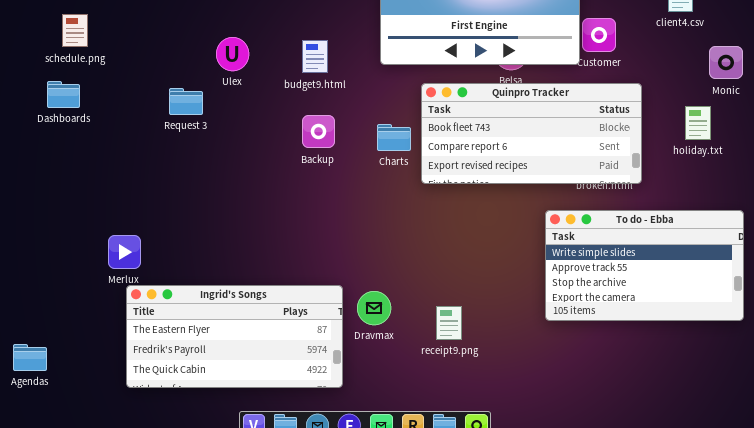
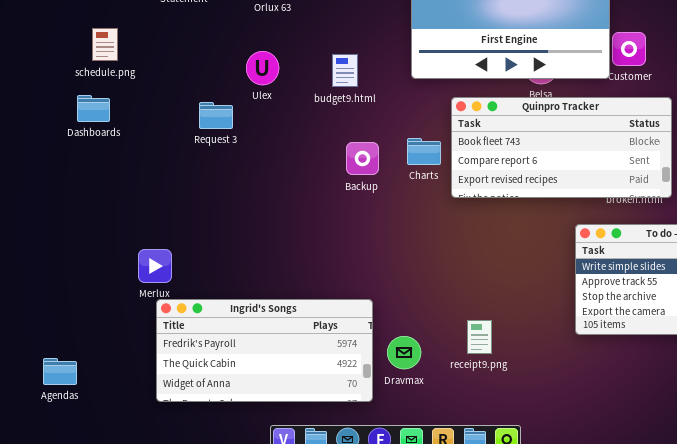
Backup: [302,115,335,148] -> [346,142,379,175], moved
Ingrid's Songs: [126,285,343,388] -> [156,299,373,402], scrolled down 1 row
Dravmax: [357,291,391,325] -> [387,336,421,369], moved

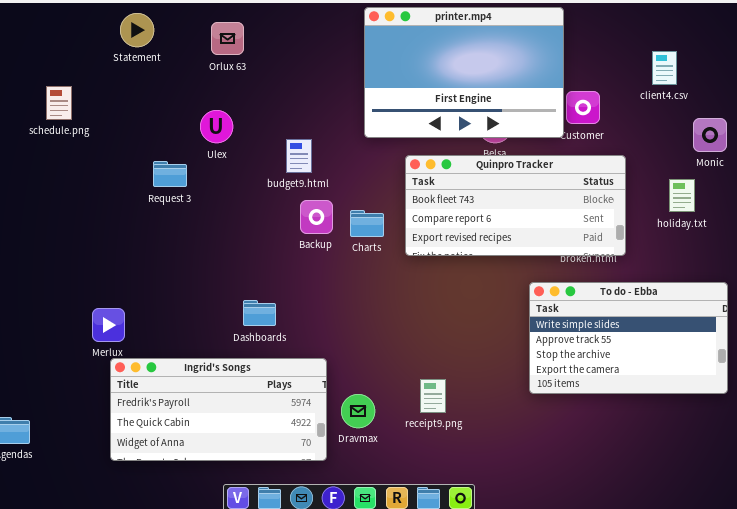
budget9.html: [332,54,358,87] -> [286,139,312,173], moved
Dashboards: [77,95,110,122] -> [243,300,276,326], moved
Charts: [407,138,441,165] -> [350,210,384,237], moved

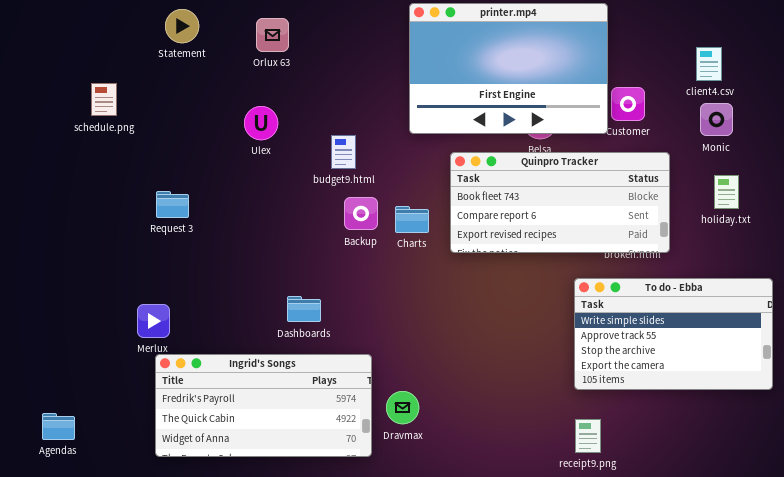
Monic: [693,118,727,152] -> [700,103,733,136], moved
Request 3: [153,161,187,187] -> [156,191,189,218], moved
receipt9.png: [420,379,446,413] -> [575,419,601,453], moved

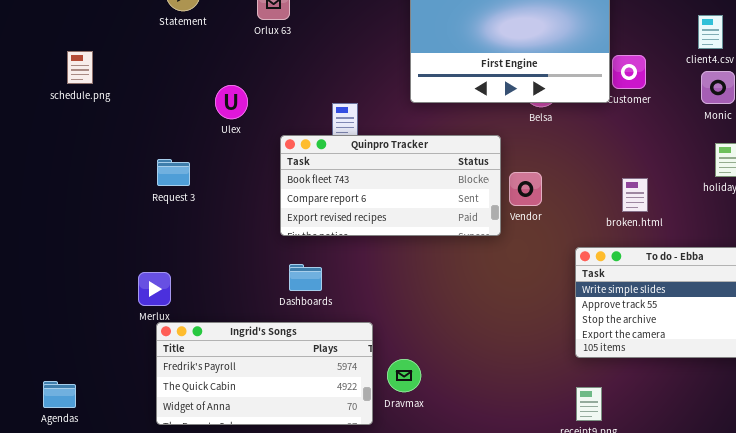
schedule.png: [91,83,117,116] -> [67,51,93,84], moved
Ulex: [244,106,278,140] -> [215,85,248,119], moved
Quinpro Tracker: [450,152,670,253] -> [280,135,501,236], moved

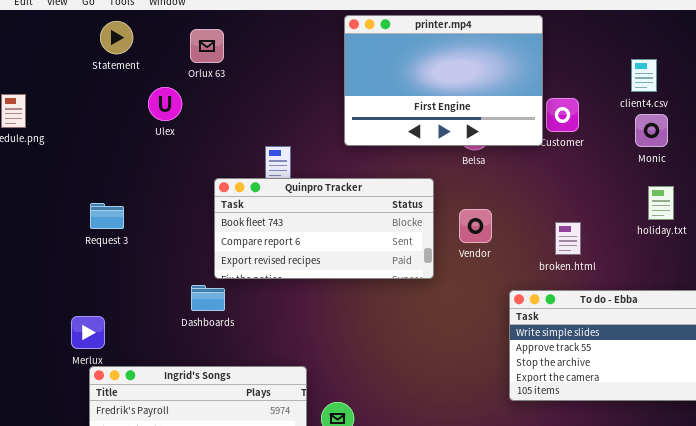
Ulex: [215,85,248,119] -> [148,87,182,121], moved
Vendor: [509,172,542,206] -> [459,209,492,243], moved
Dashboards: [289,264,322,291] -> [191,285,225,311], moved

